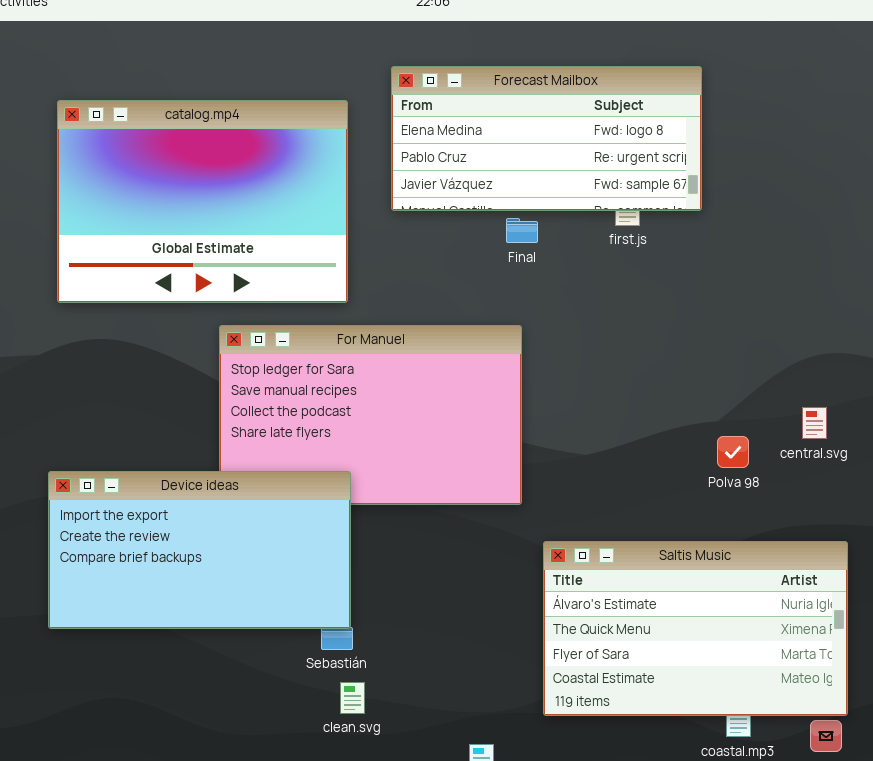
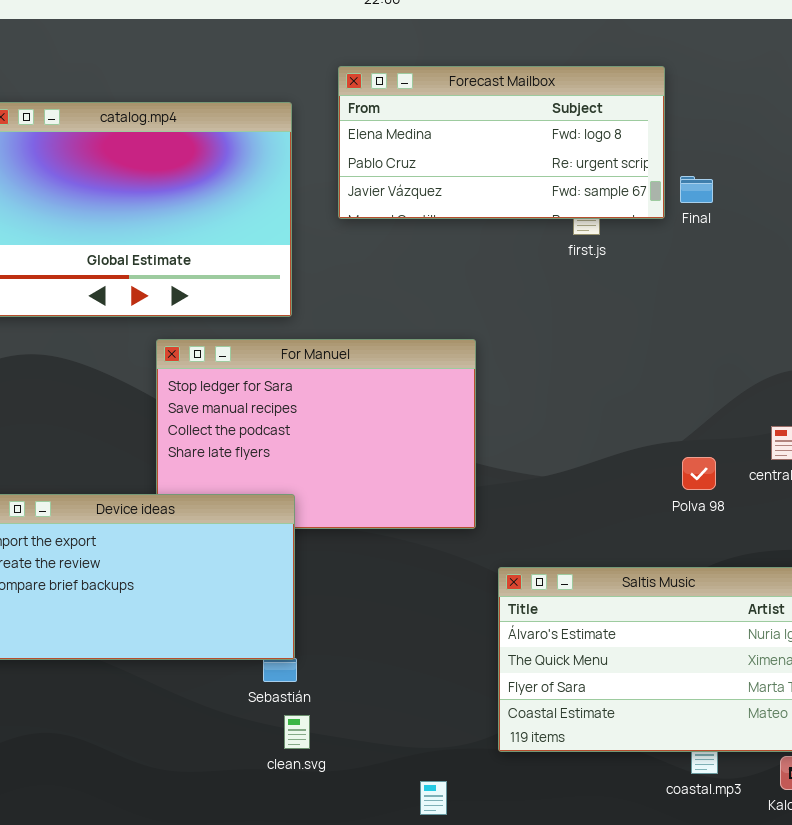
Final: [506,218,538,243] -> [680,176,713,203], moved

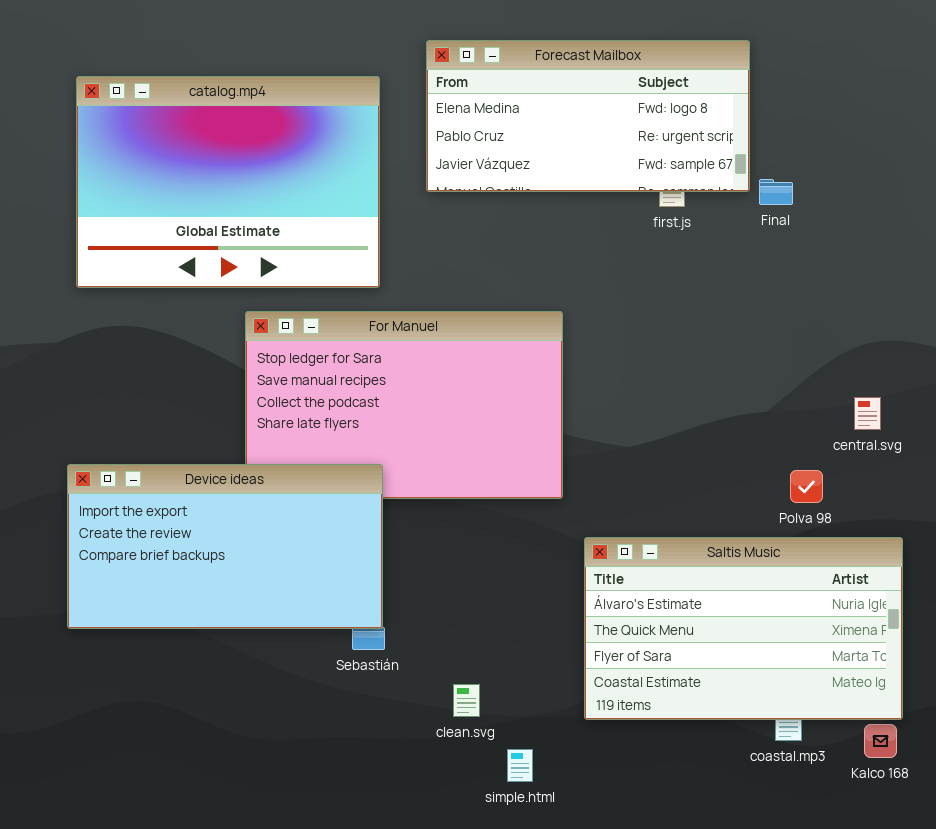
Final: [680,176,713,203] -> [759,179,793,205], moved
Polva 98: [682,457,716,490] -> [790,470,823,503], moved
clean.svg: [284,715,310,749] -> [453,684,480,717], moved

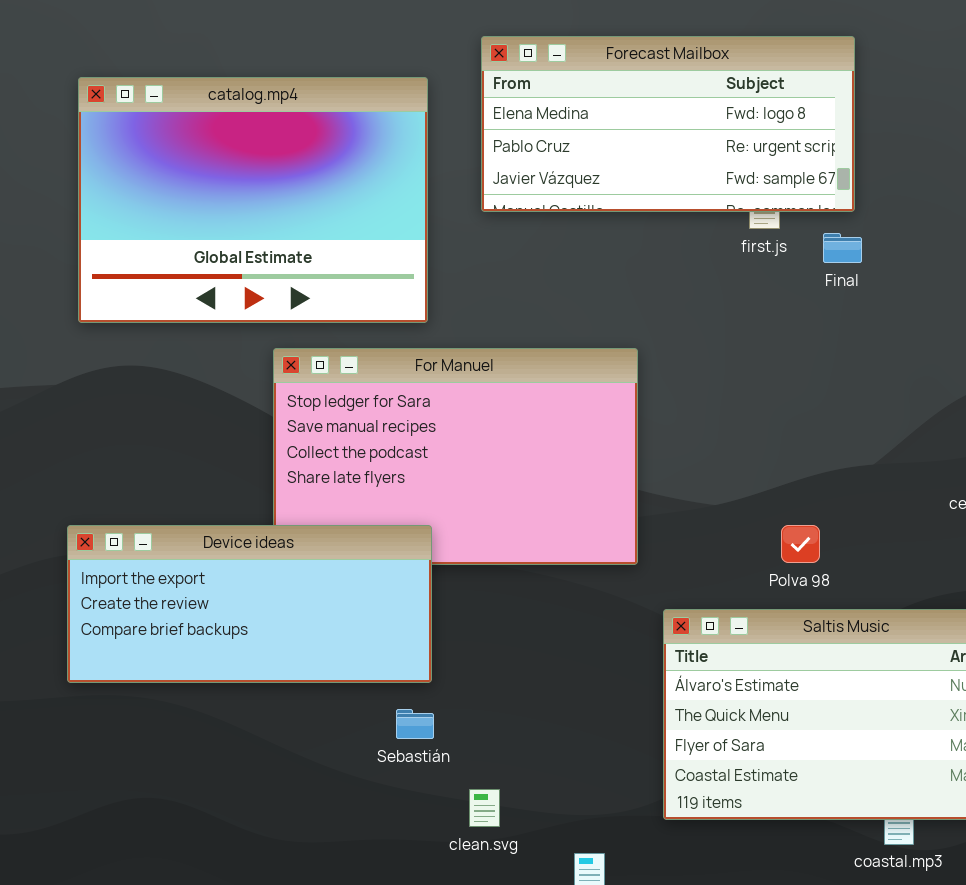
Final: [759,179,793,205] -> [823,233,862,263], moved
Device ideas: [67,464,383,629] -> [67,525,432,683], resized
Polva 98: [790,470,823,503] -> [781,525,820,563], moved
clean.svg: [453,684,480,717] -> [469,789,500,827], moved

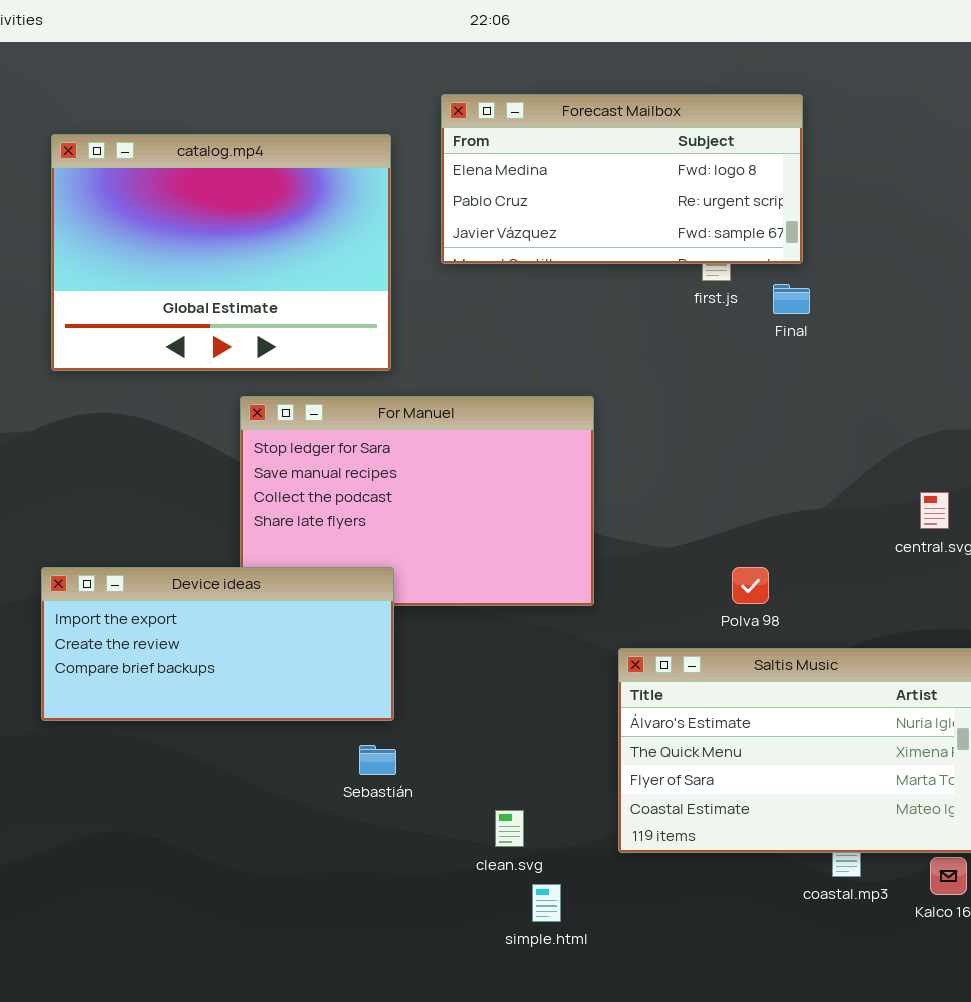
clean.svg: [469,789,500,827] -> [495,810,524,847], moved

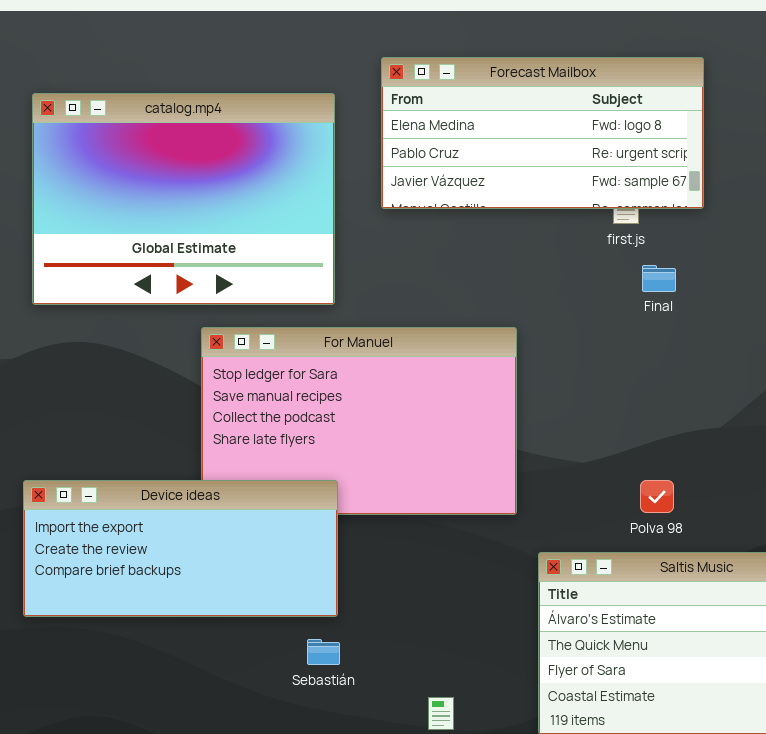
Final: [773,284,810,314] -> [642,265,676,292], moved

